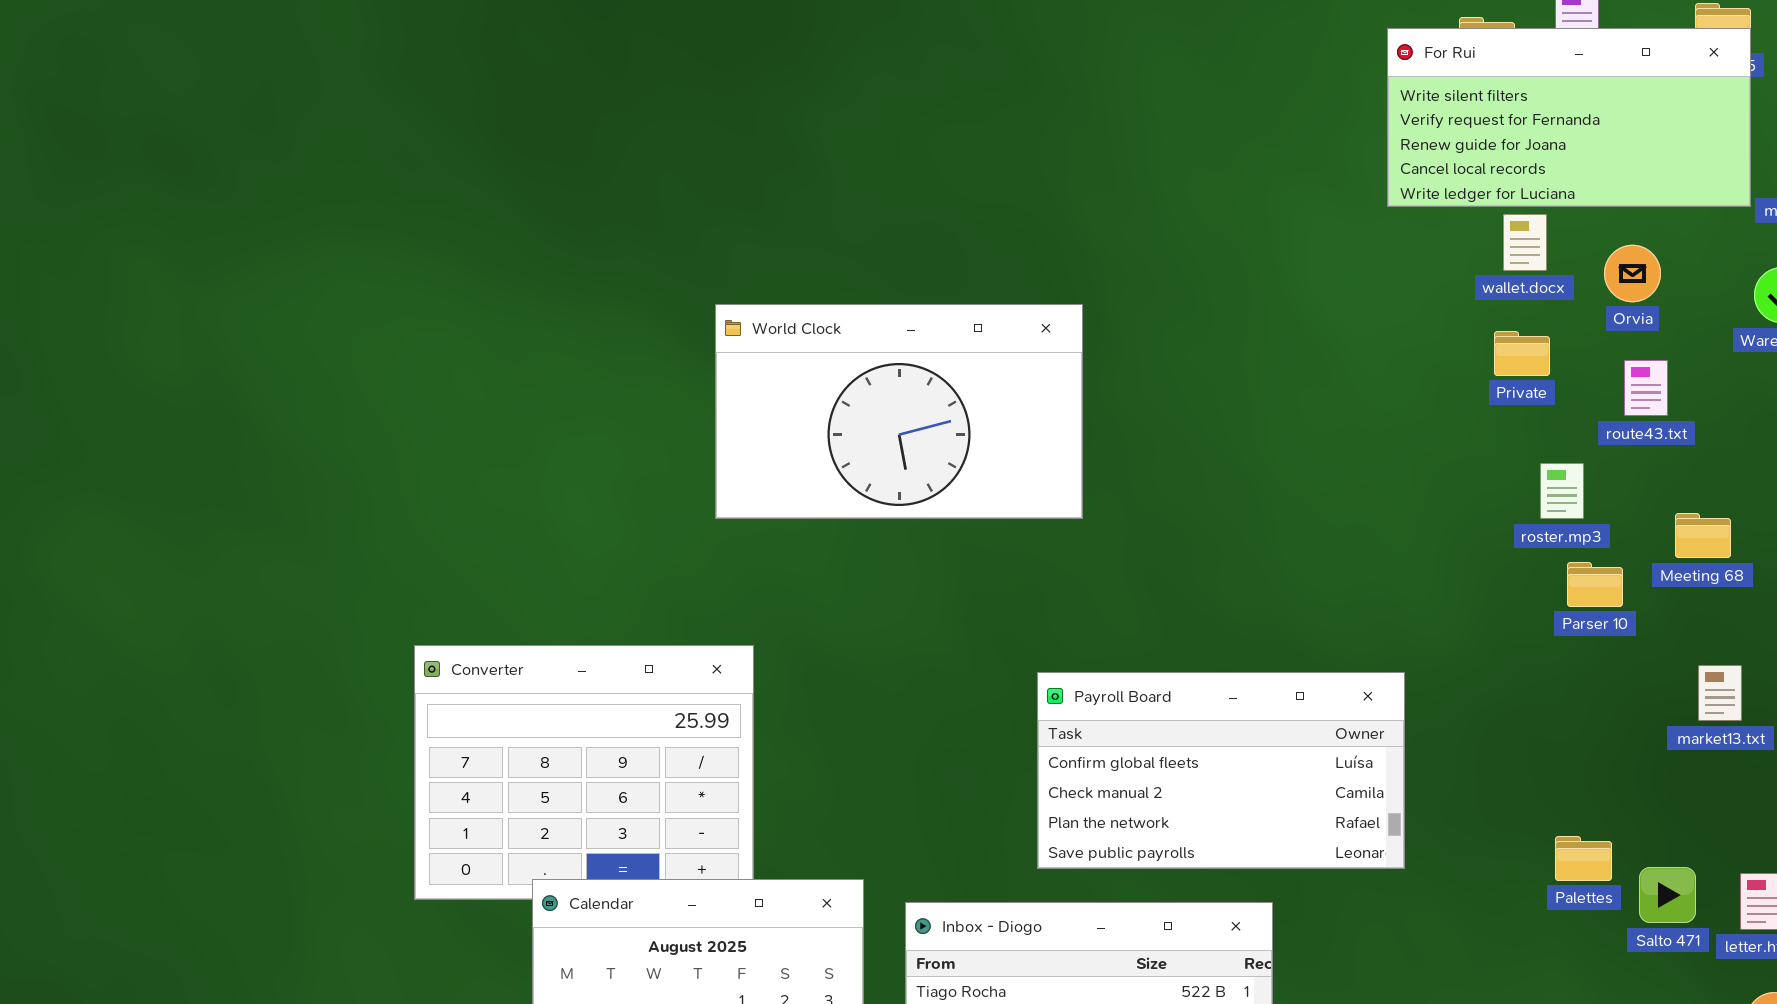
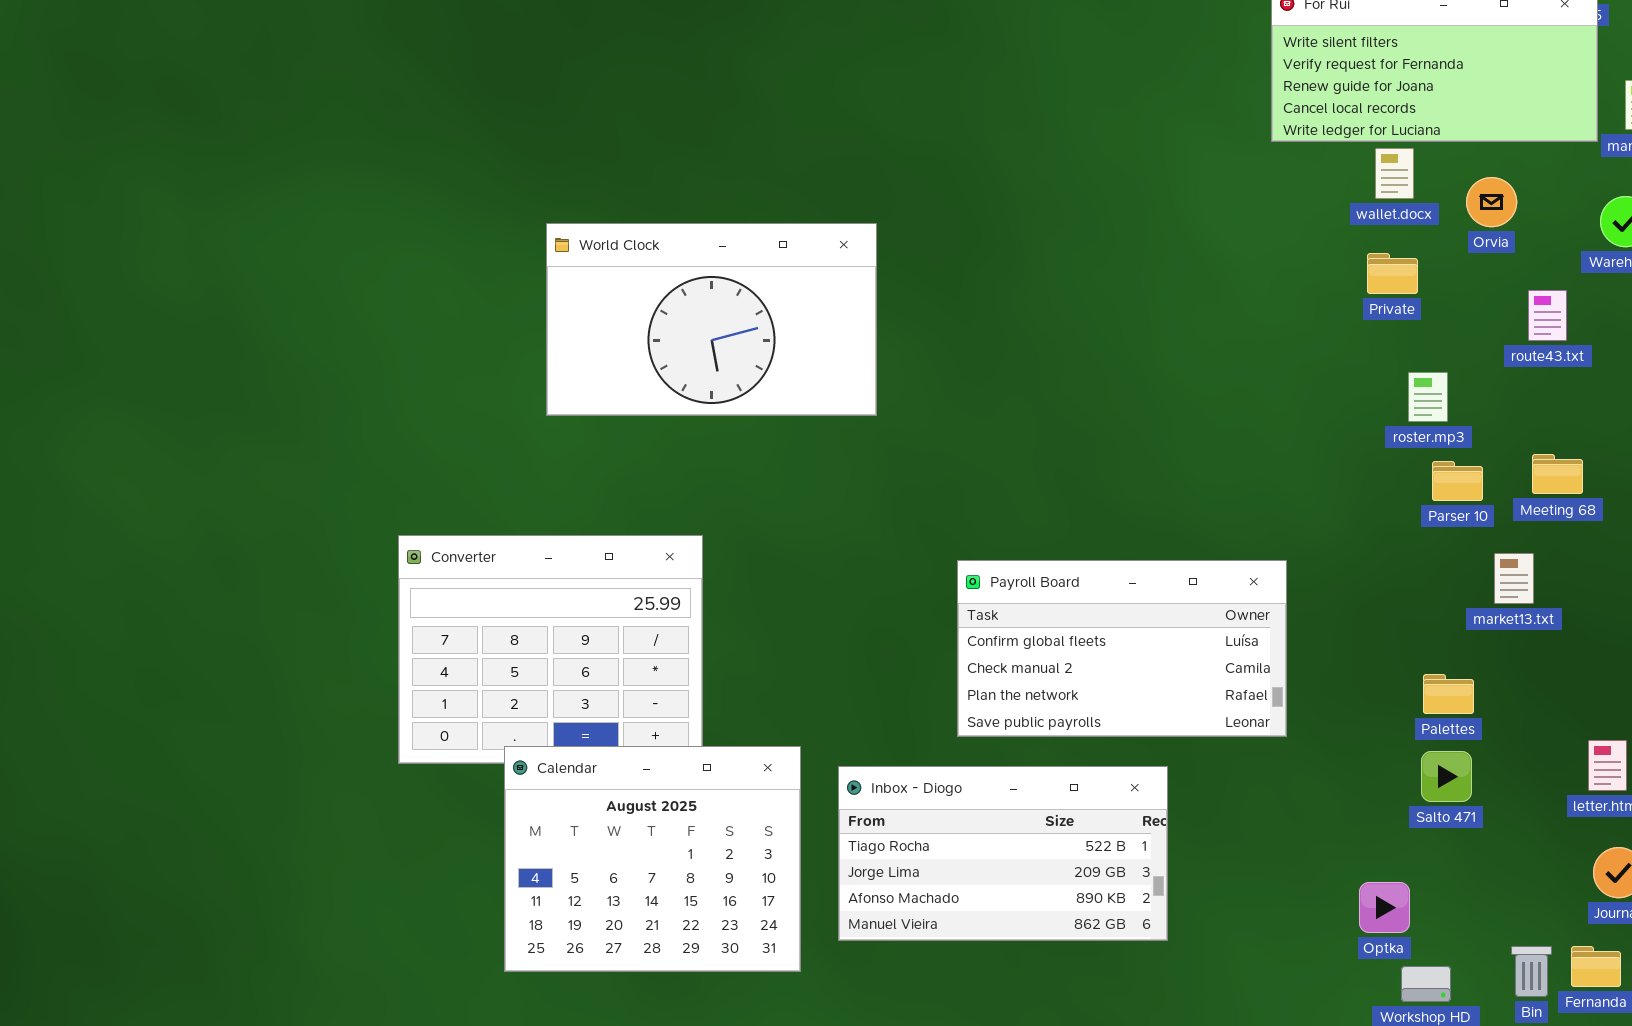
World Clock: [715,304,1083,519] -> [546,223,877,416], moved
route43.txt: [1624,360,1668,416] -> [1528,290,1567,341], moved
Meeting 68: [1675,513,1731,558] -> [1532,454,1583,494], moved
market13.txt: [1698,665,1742,721] -> [1494,553,1534,604], moved
Palettes: [1555,836,1612,881] -> [1423,674,1474,714], moved
Salto 471: [1639,867,1696,923] -> [1421,751,1472,802], moved

